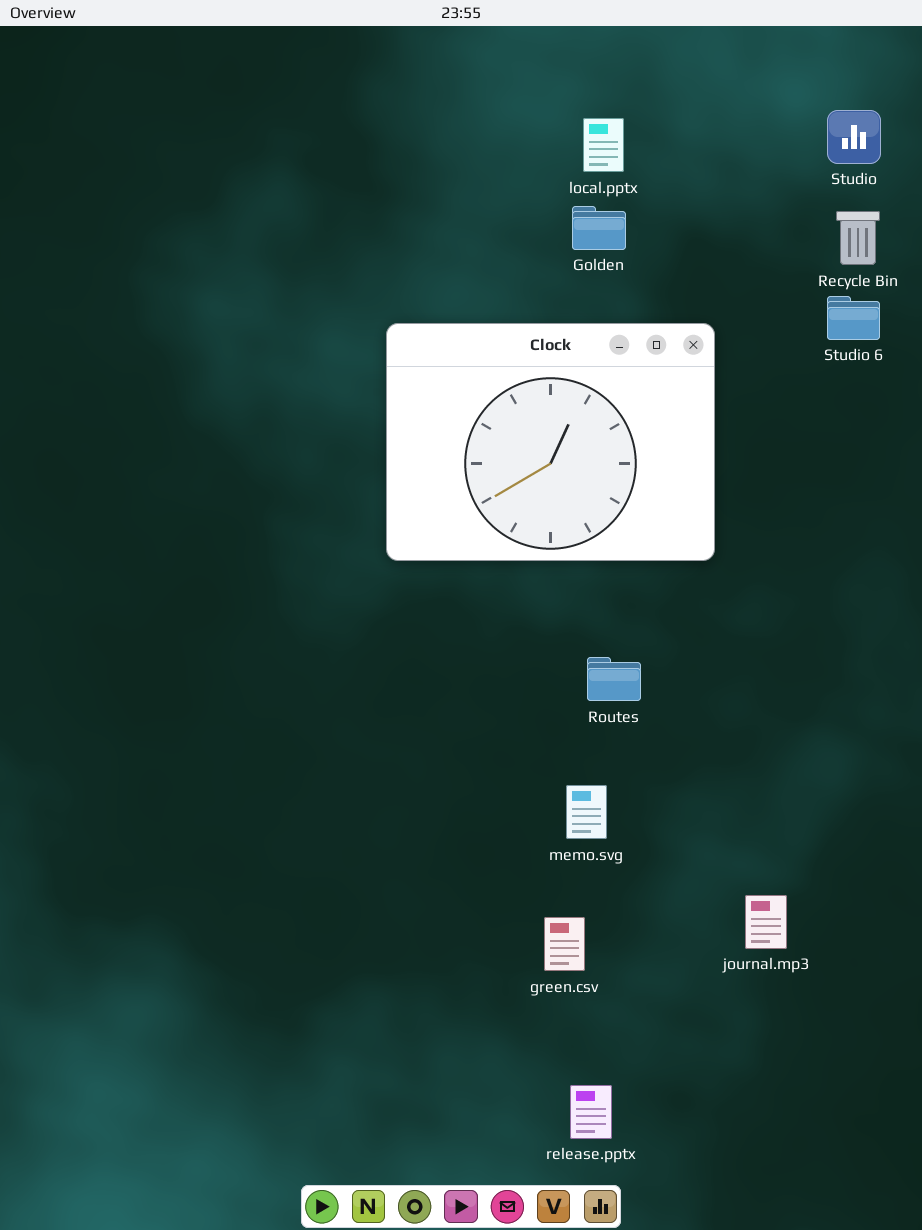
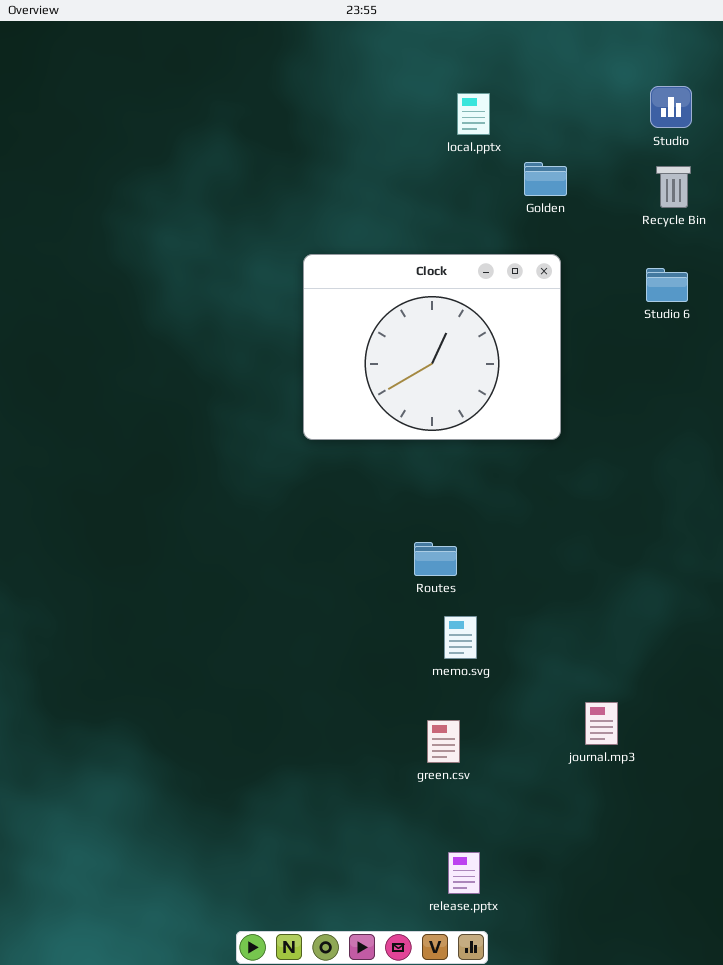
Golden: [572,206,626,250] -> [524,162,567,196], moved
Studio 6: [827,296,880,340] -> [646,268,688,302], moved
Routes: [587,657,641,701] -> [414,542,457,576], moved

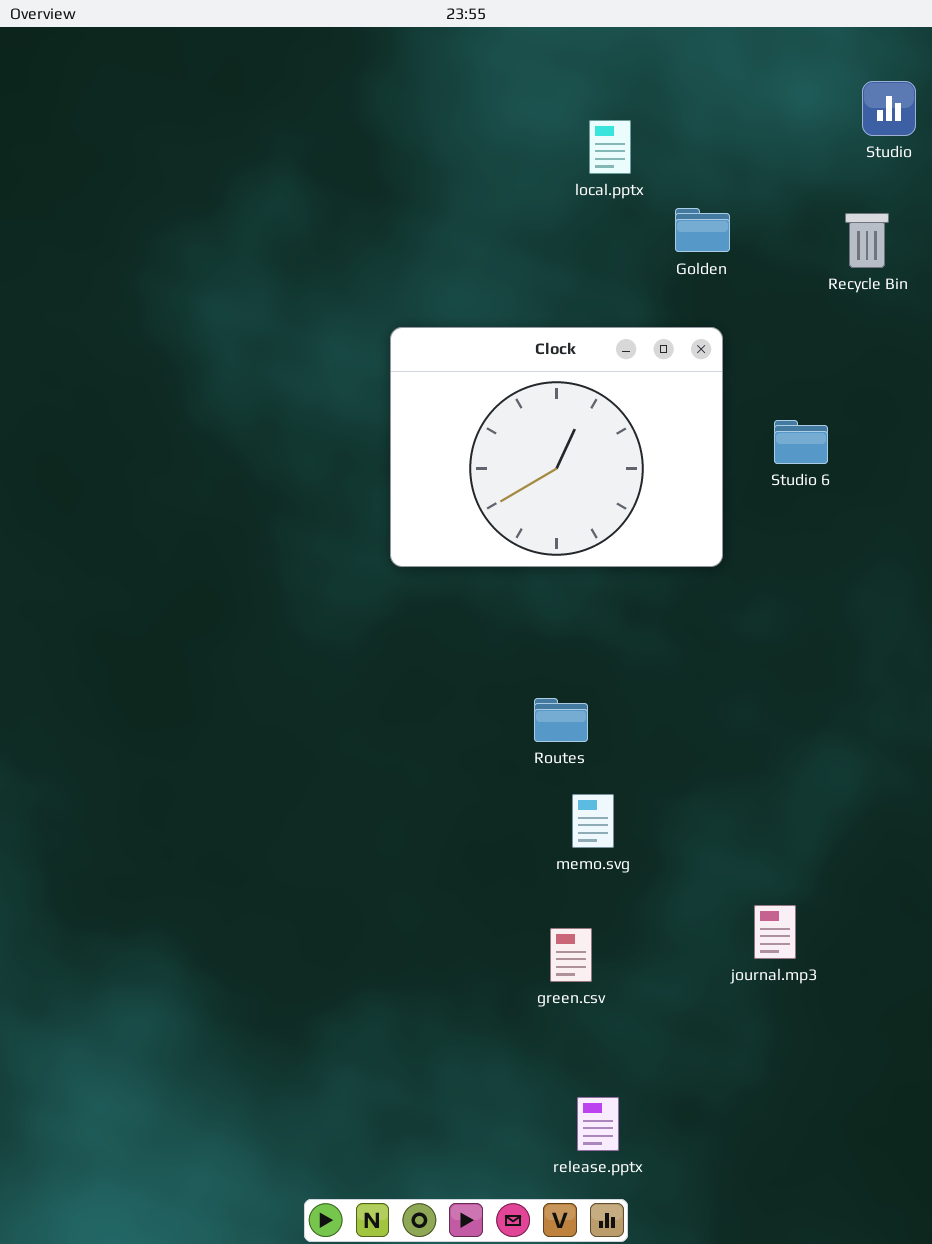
Studio: [650,86,692,128] -> [862,81,916,136], moved
Studio 6: [646,268,688,302] -> [774,420,828,464], moved

